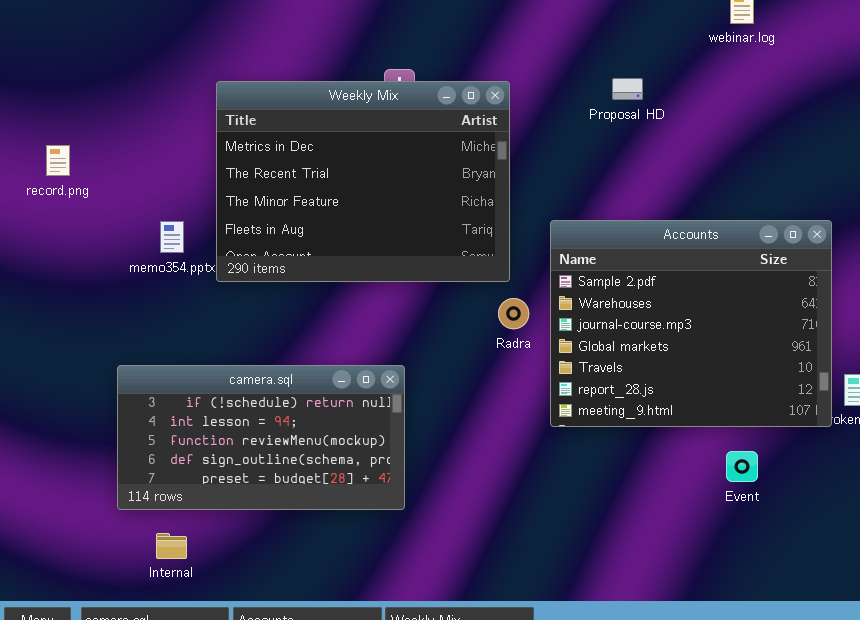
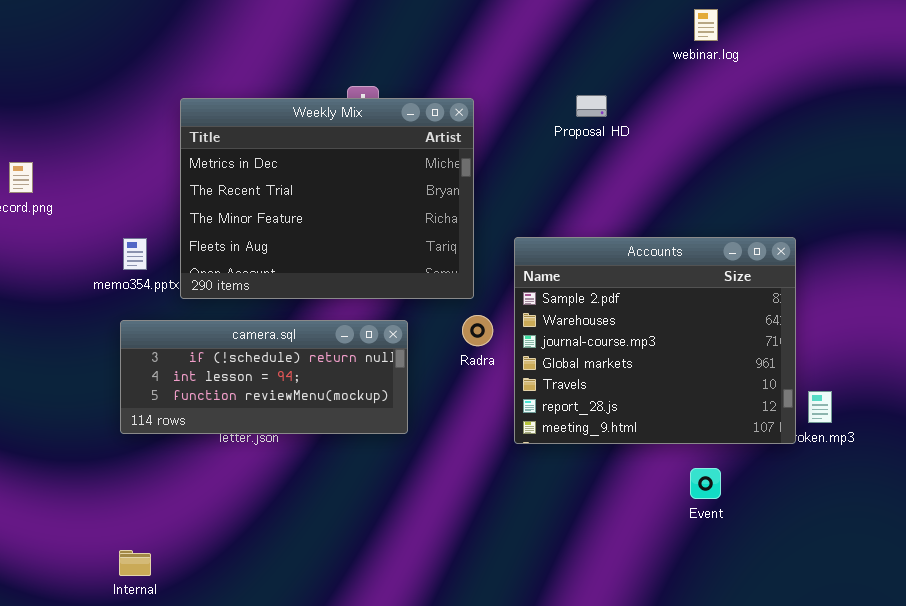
camera.sql: [117,365,405,510] -> [120,320,408,434], moved, resized

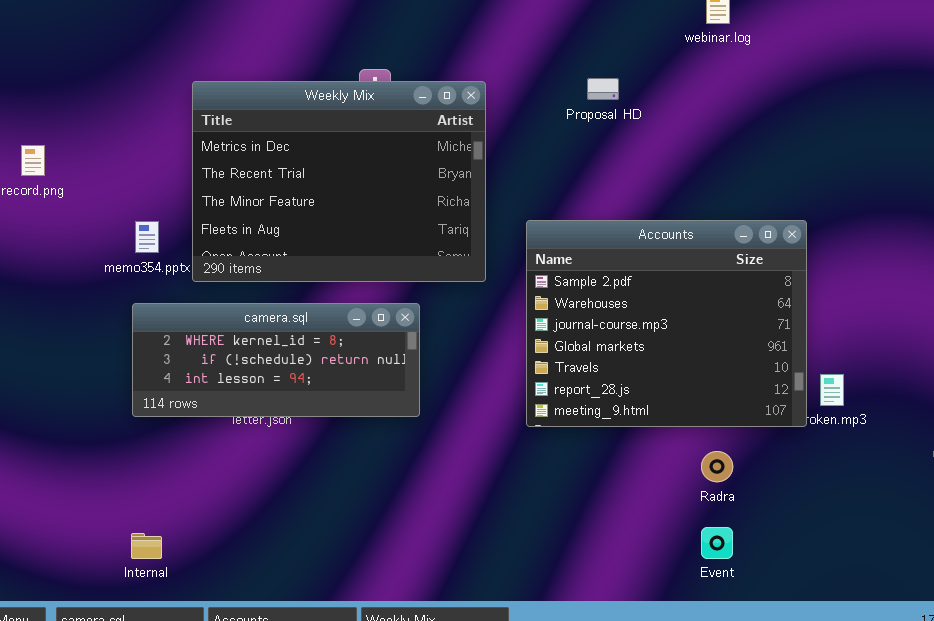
Radra: [462,315,493,346] -> [701,451,733,482], moved
camera.sql: [120,320,408,434] -> [132,303,420,417], scrolled up 1 row
Event: [690,468,721,499] -> [701,527,733,559], moved

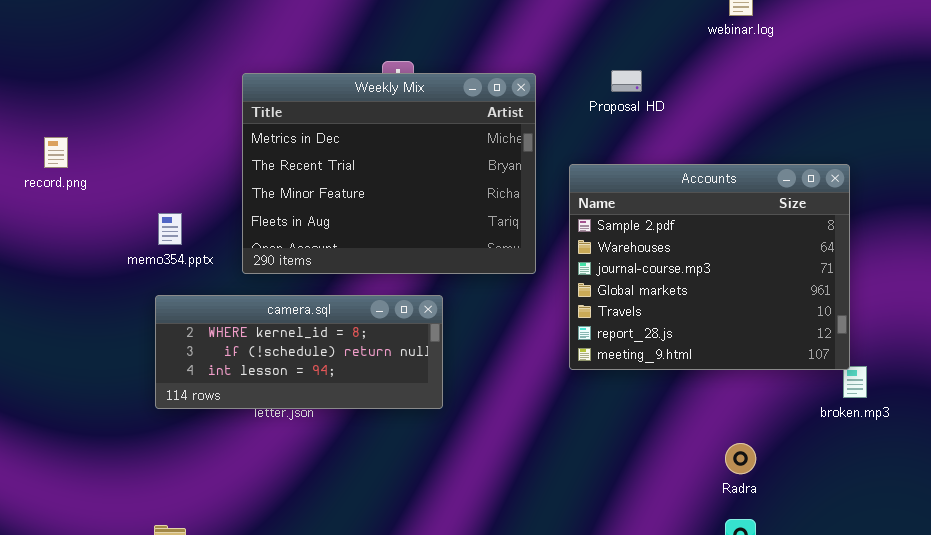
Weekly Mix: [192,81,486,282] -> [242,73,536,274], moved
Accounts: [526,220,807,427] -> [569,164,850,370], moved

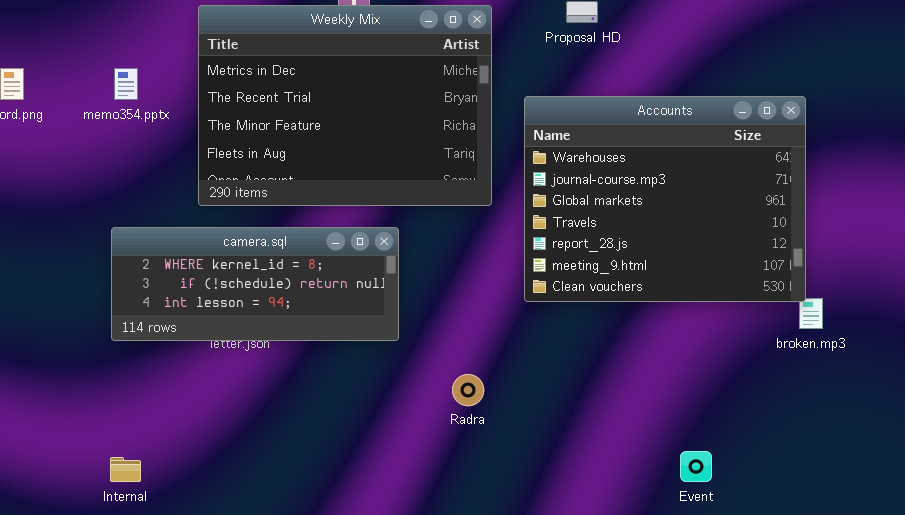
Accounts: [569,164,850,370] -> [524,96,806,302], scrolled down 1 row
memo354.pptx: [158,213,182,245] -> [114,68,138,100], moved
Radra: [725,443,756,474] -> [452,374,484,406], moved

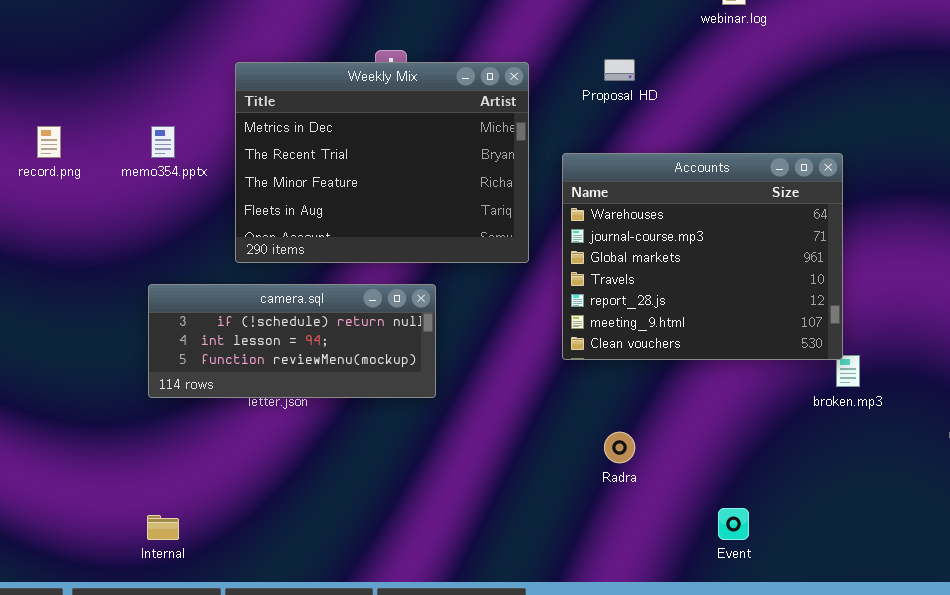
camera.sql: [111,227,399,341] -> [148,284,436,398], scrolled down 1 row
Radra: [452,374,484,406] -> [604,432,635,463], moved

